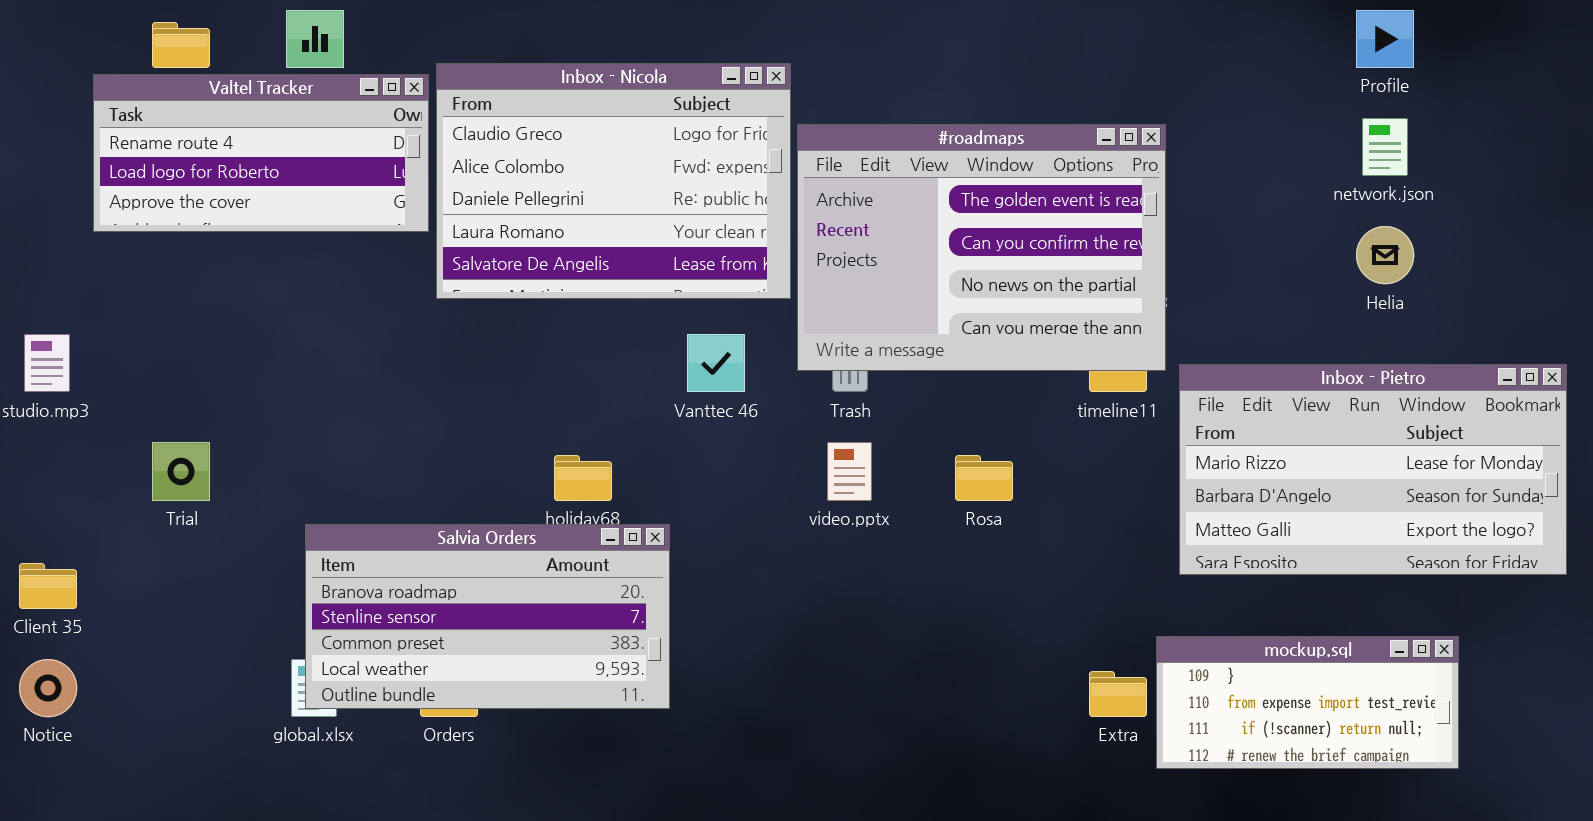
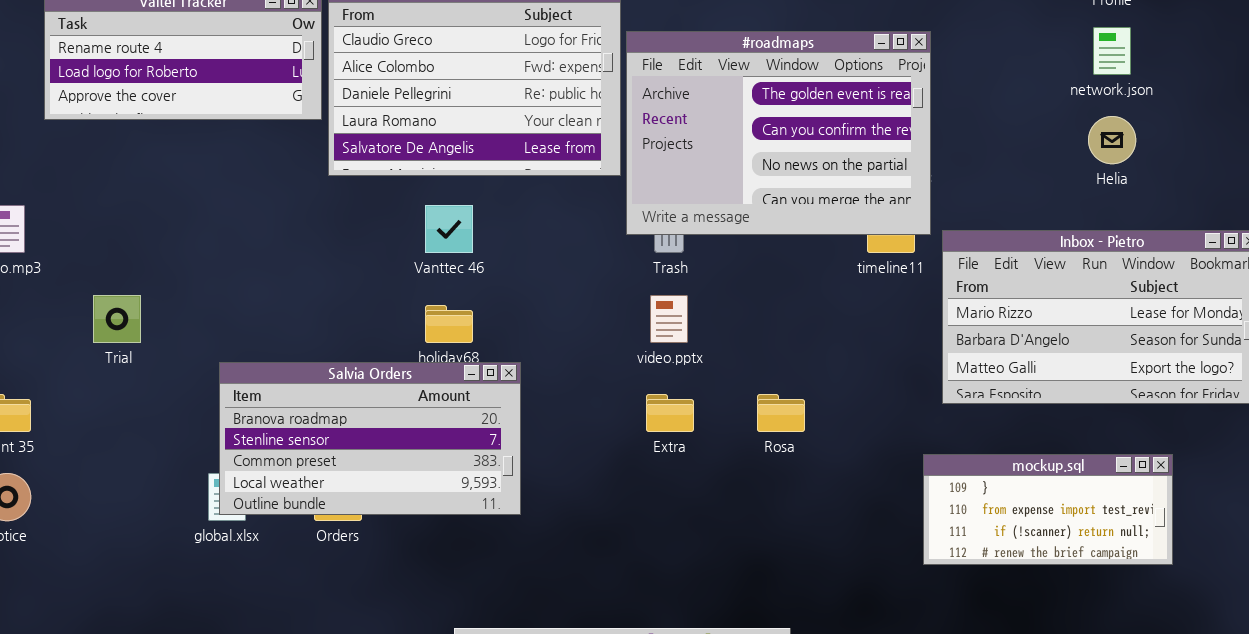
Vanttec 46: [687,334,745,392] -> [425,205,473,253], moved
Rosa: [955,455,1013,501] -> [757,394,805,432], moved
Extra: [1089,671,1147,717] -> [646,394,694,432], moved

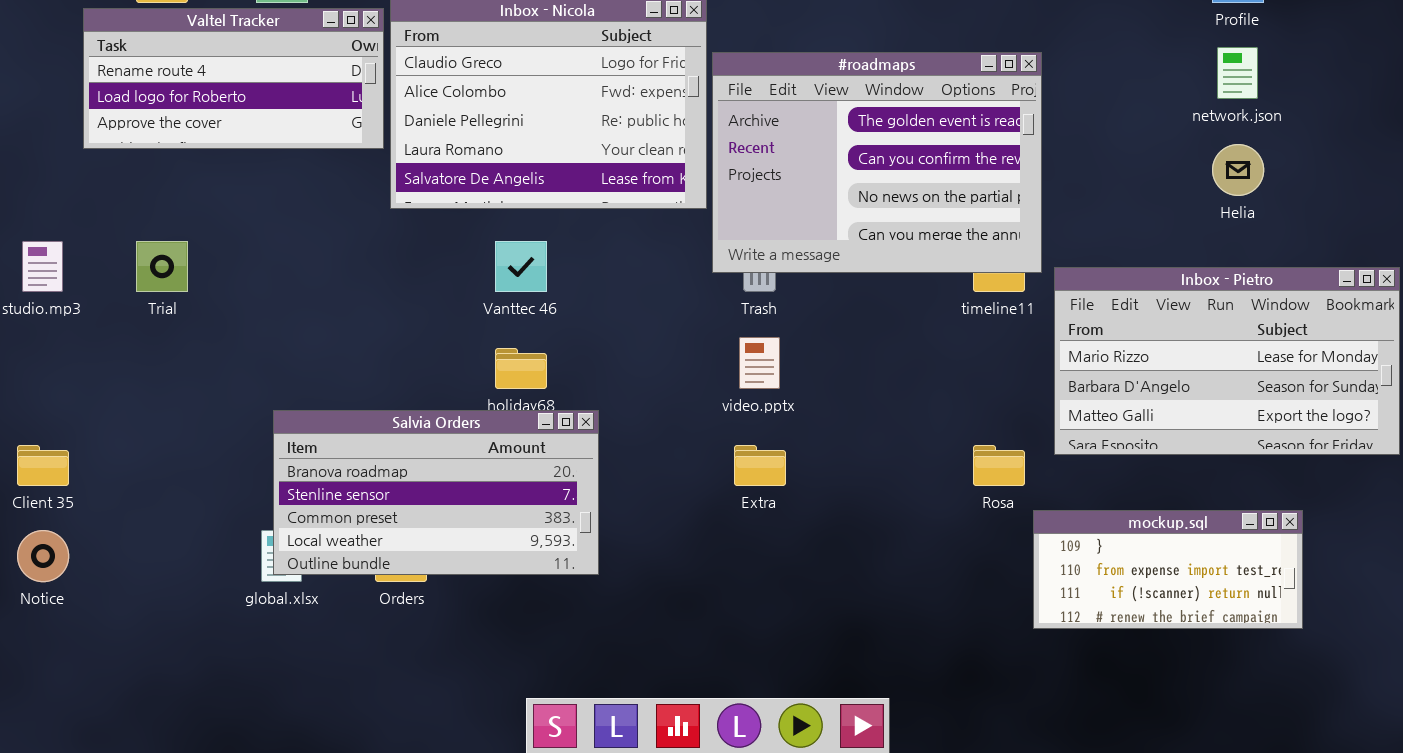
Trial: [93,295,141,343] -> [136,241,188,292], moved
Rosa: [757,394,805,432] -> [973,445,1025,486], moved

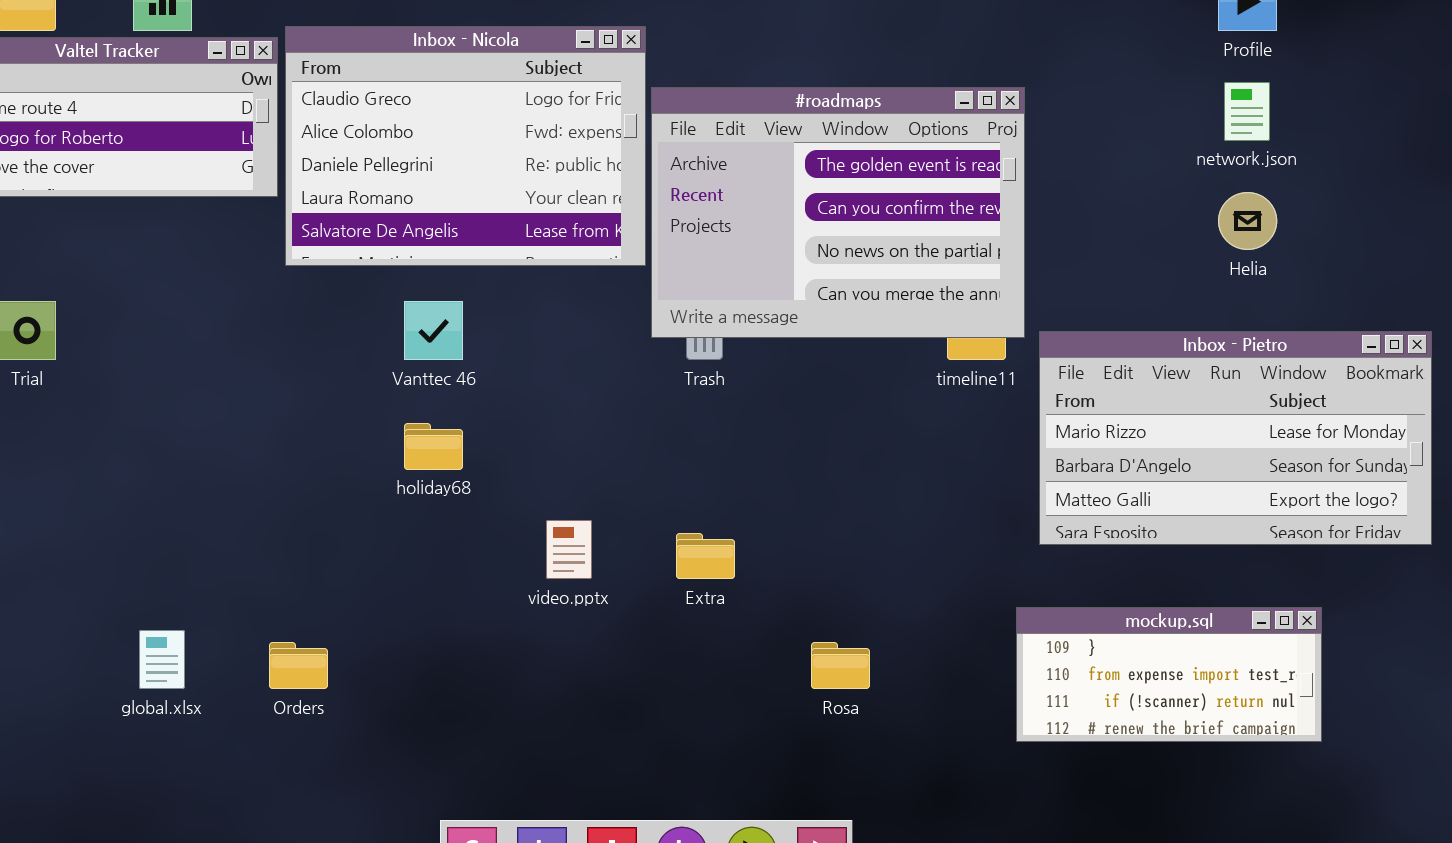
video.pptx: [739,337,780,389] -> [546,520,592,579], moved
Salvia Orders: [273,410,599,575] -> none, closed
Rosa: [973,445,1025,486] -> [811,642,870,689], moved

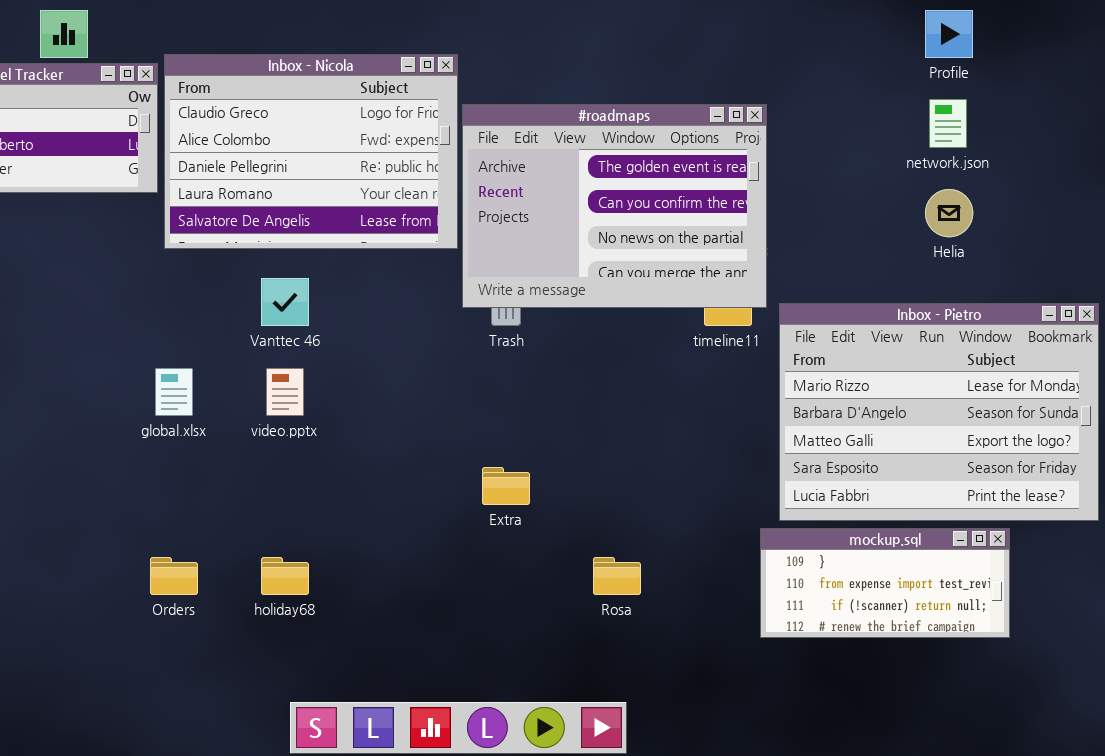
Inbox - Pietro: [1039,331,1432,545] -> [779,303,1099,521], resized
holiday68: [404,423,463,470] -> [261,557,309,595], moved
video.pptx: [546,520,592,579] -> [266,368,304,416], moved
global.xlsx: [139,630,185,689] -> [155,368,193,416], moved

